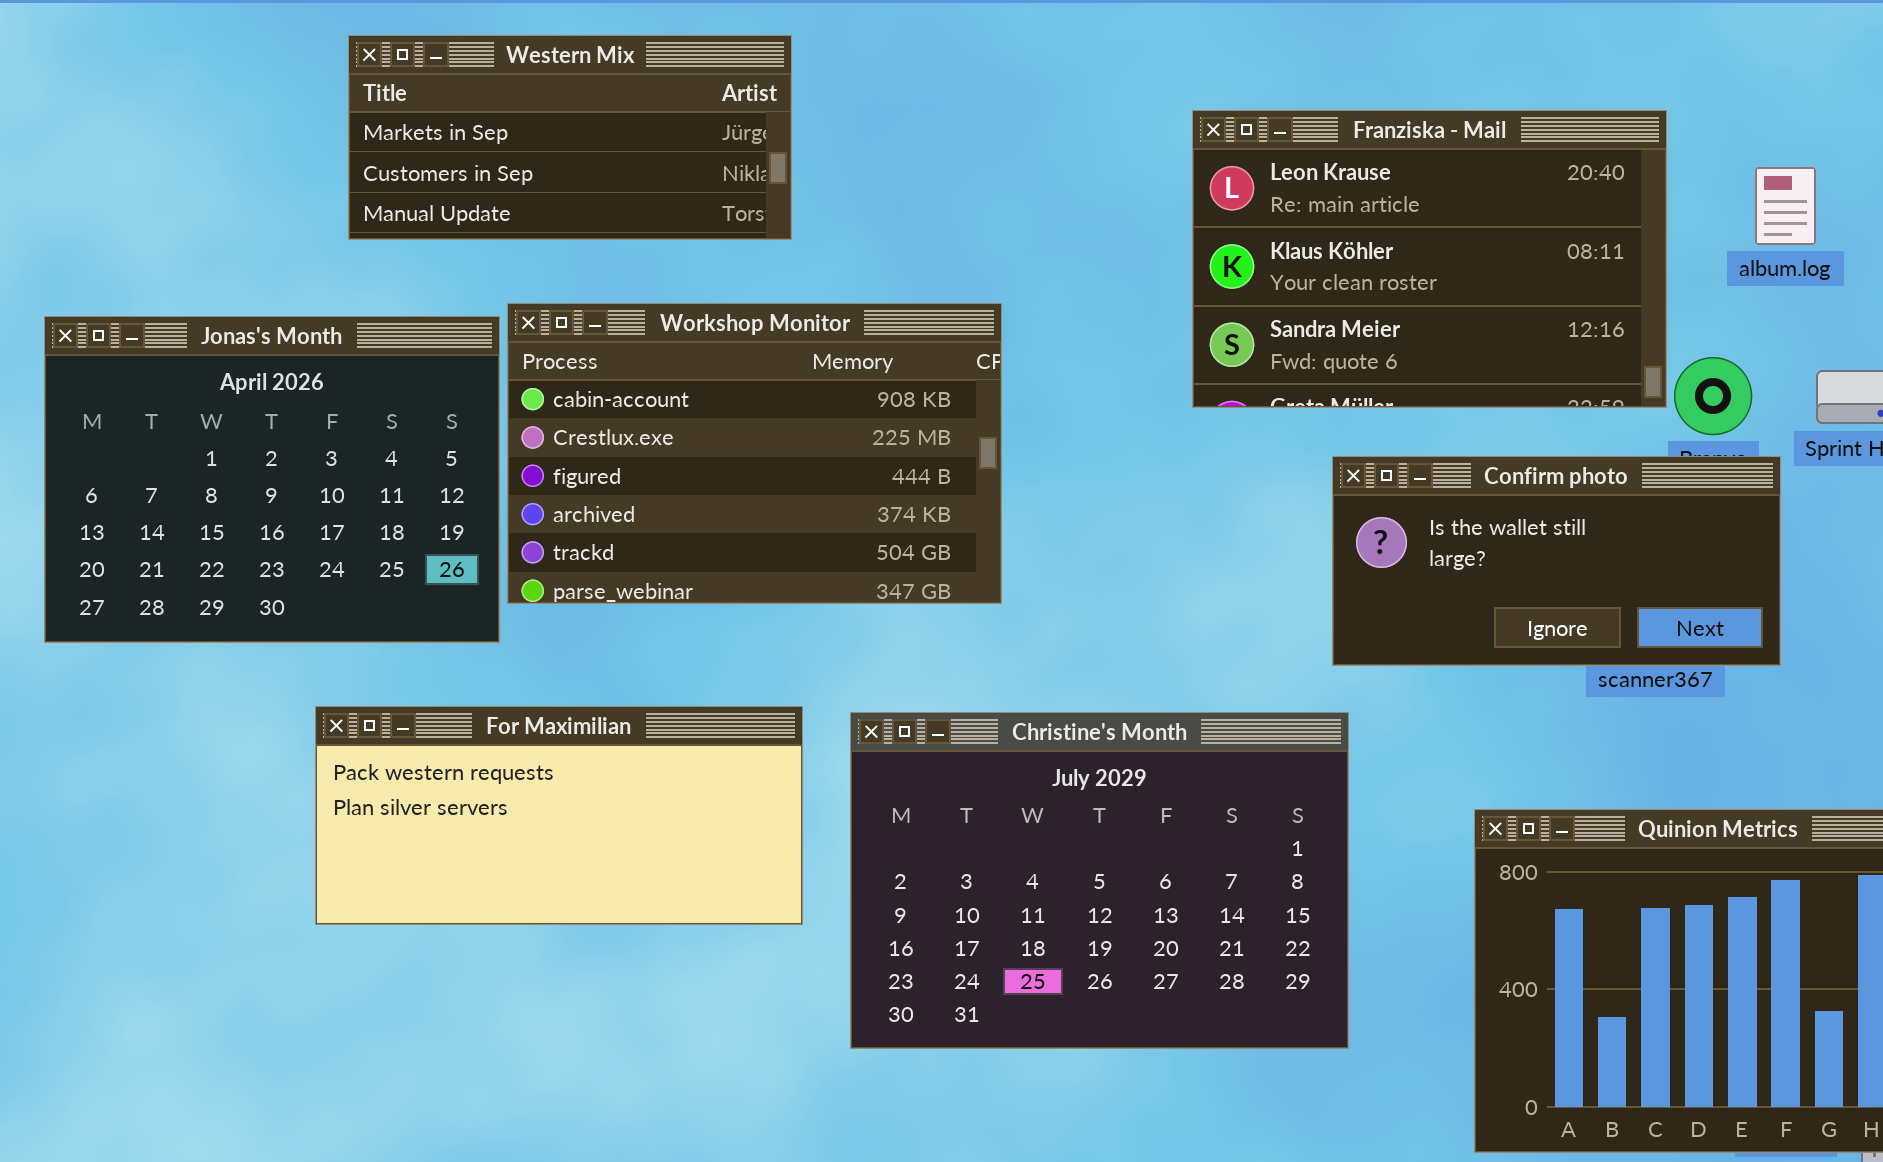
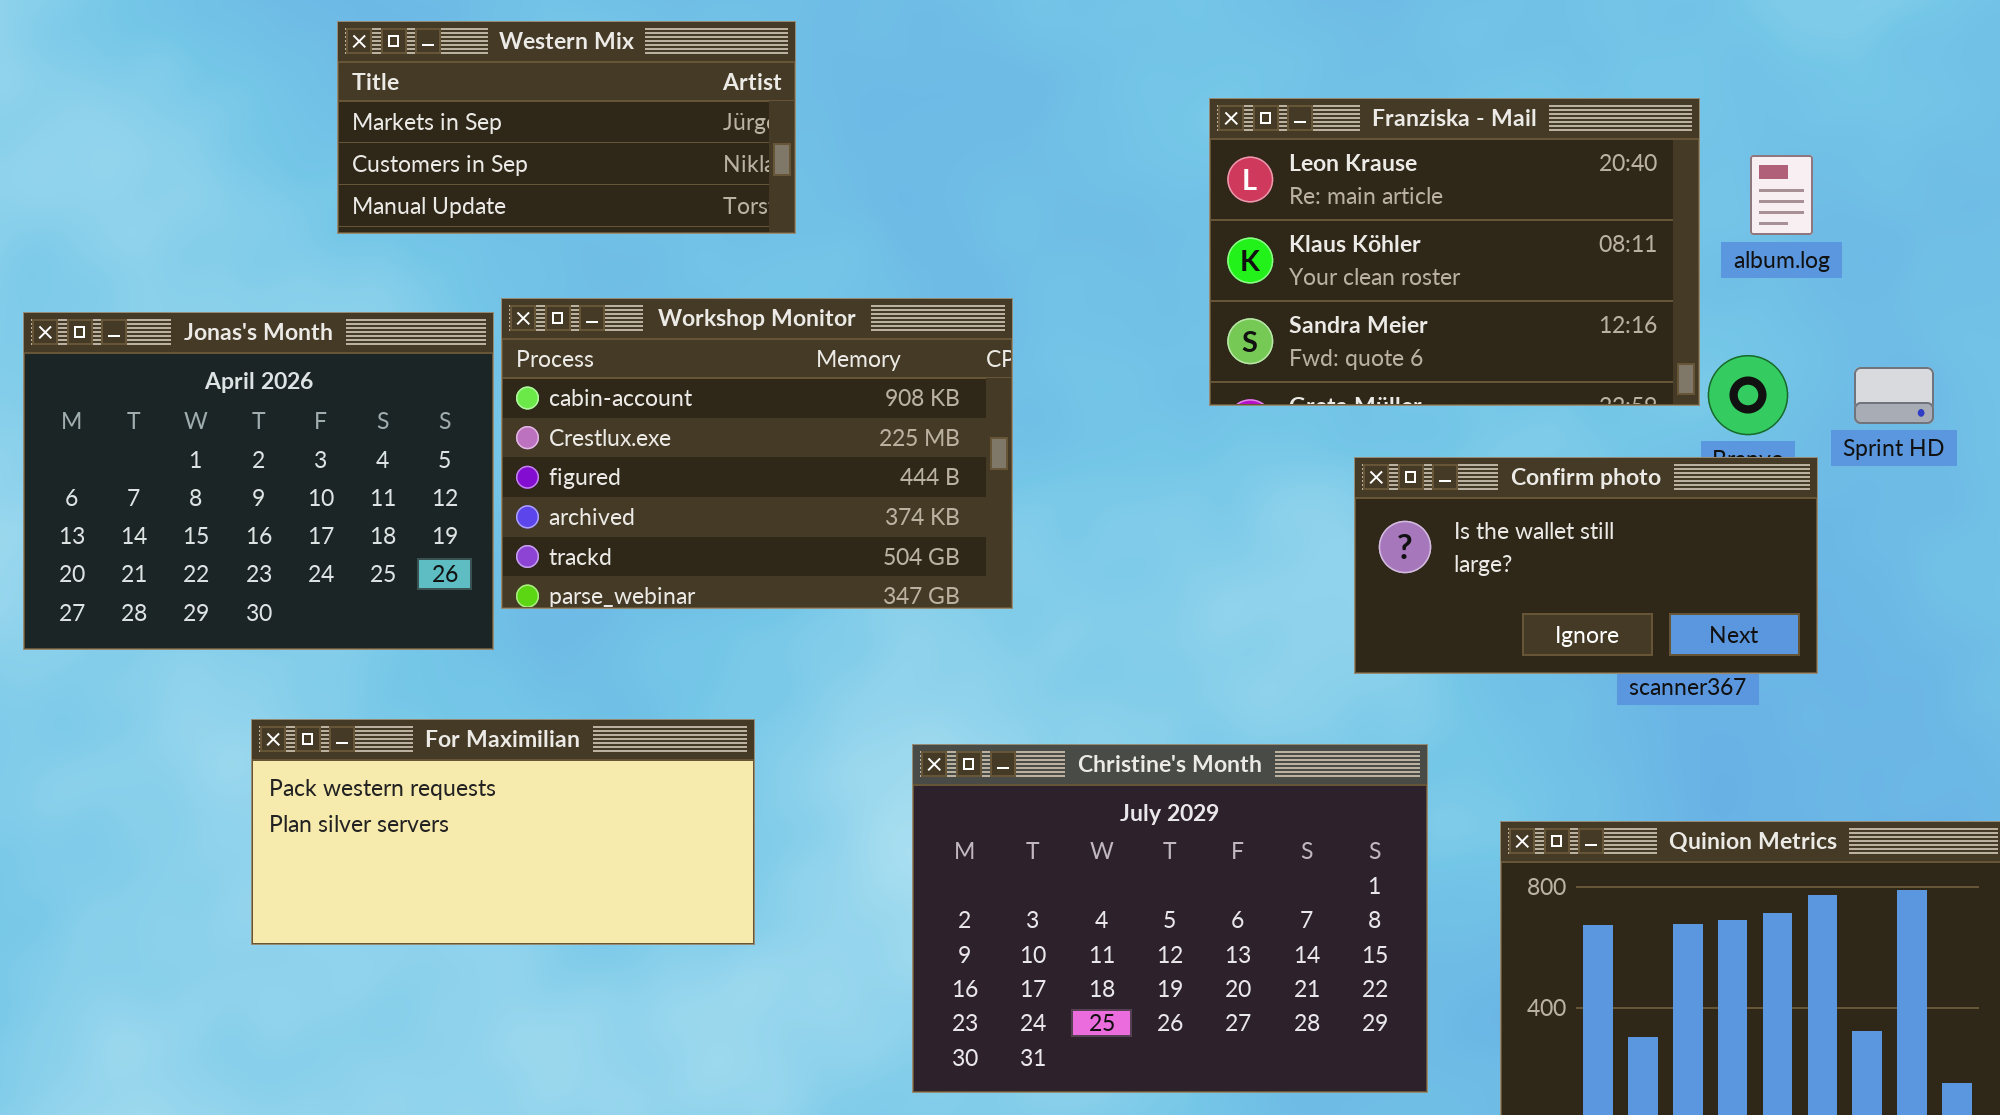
album.log: [1755,167,1816,245] -> [1750,155,1813,235], moved
For Maximilian: [315,706,803,925] -> [251,719,755,945], moved
Christine's Month: [850,712,1349,1049] -> [912,744,1428,1093], moved

